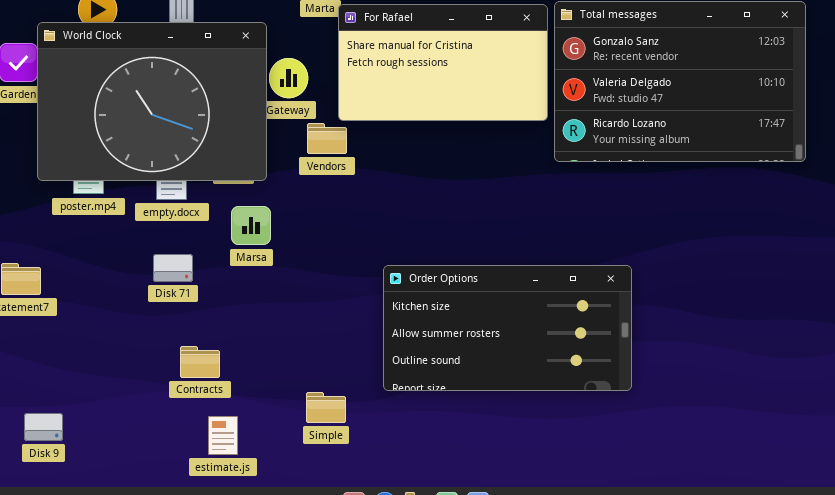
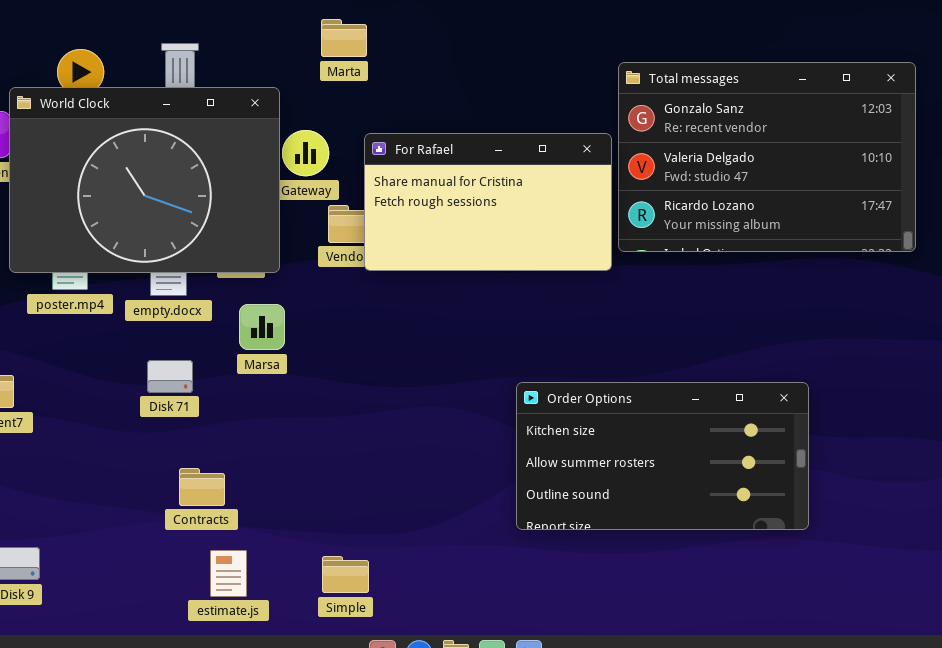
For Rafael: [338,4,548,121] -> [364,133,612,271], moved
Order Options: [383,265,632,391] -> [516,382,809,530], moved
Simple: [306,392,346,423] -> [322,556,369,593], moved

